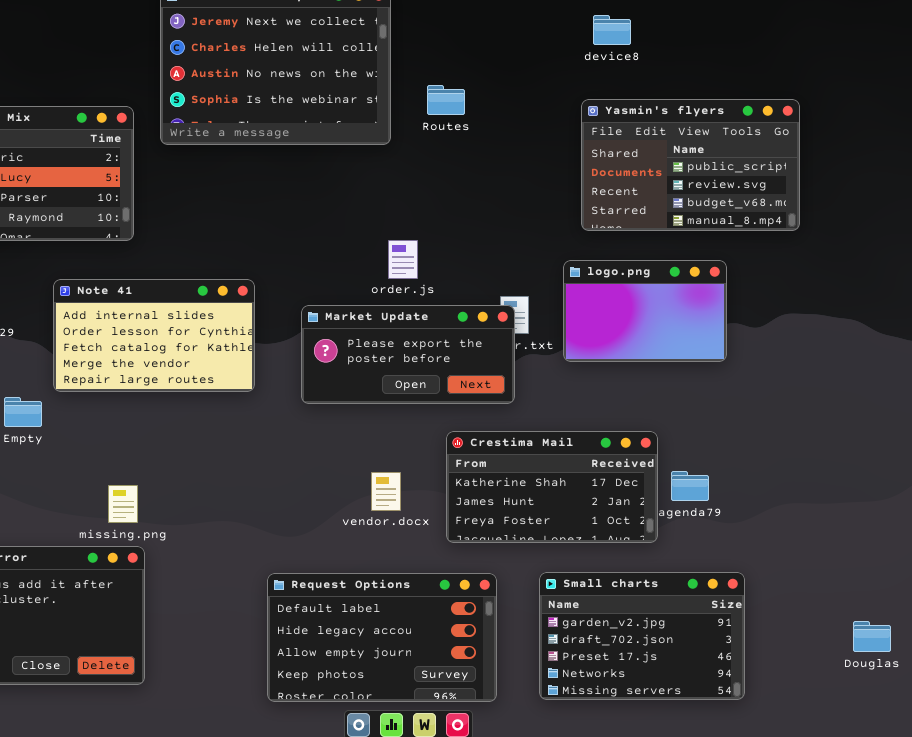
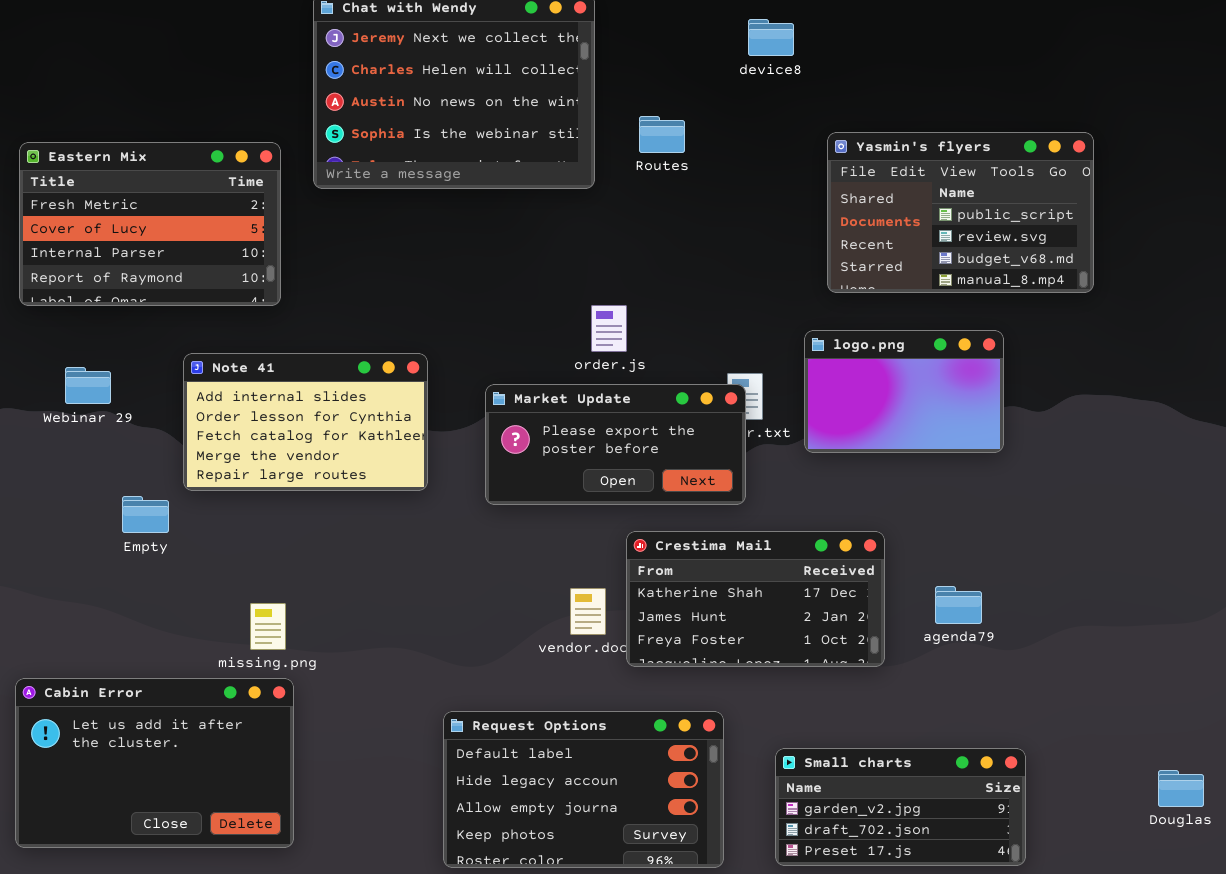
device8: [593,15,631,45] -> [748,19,794,56], moved
Crestima Mail: [446,431,658,543] -> [626,531,885,667], moved
Small charts: [539,572,745,700] -> [775,748,1026,866], resized

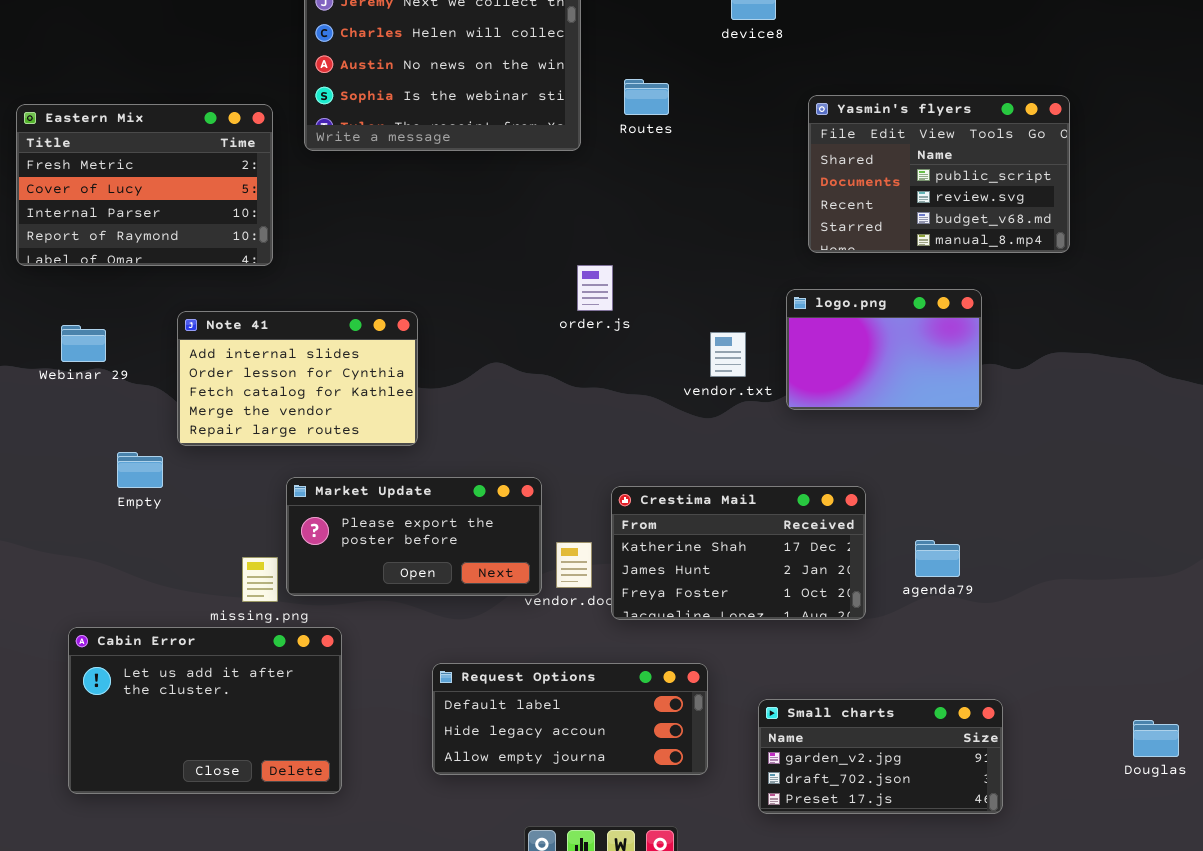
Market Update: [485,384,746,505] -> [286,477,542,596], moved
Cabin Error: [15,678,294,848] -> [68,627,342,794], moved
Request Options: [443,711,724,868] -> [432,663,708,775], resized

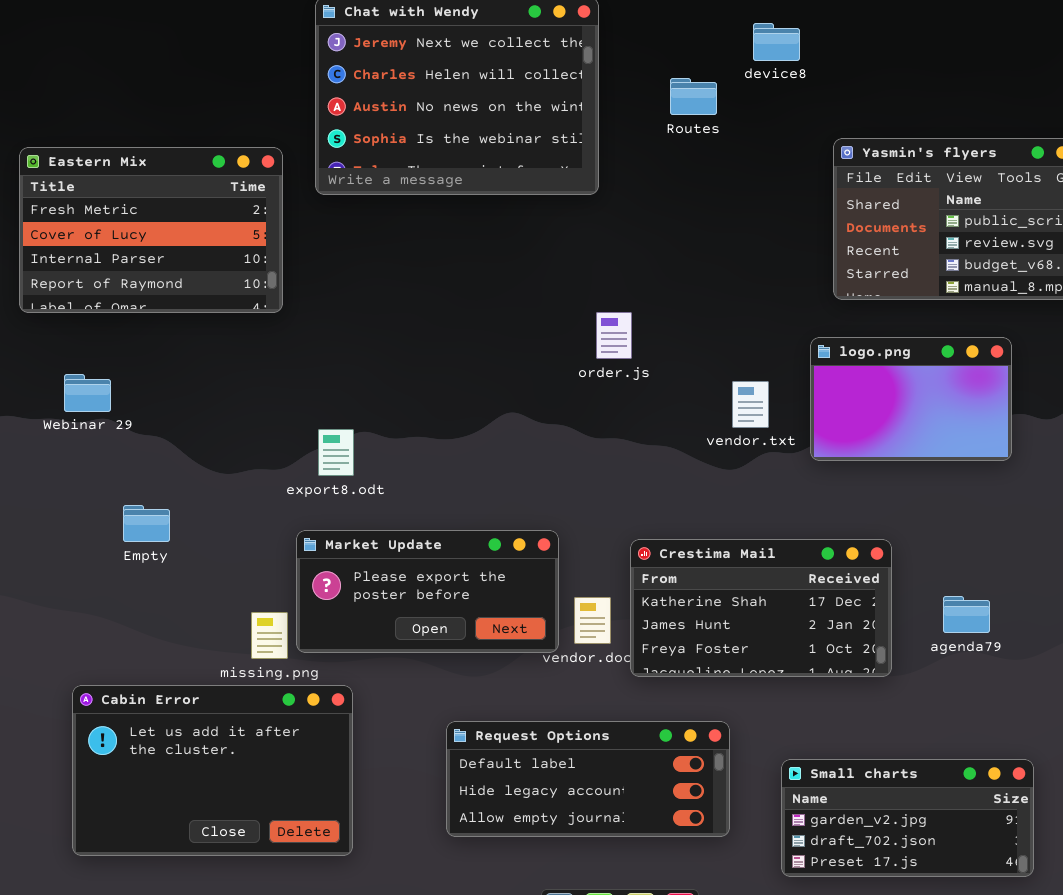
Routes: [624,79,669,115] -> [670,78,717,115], moved
Note 41: [177,311,418,446] -> none, closed

